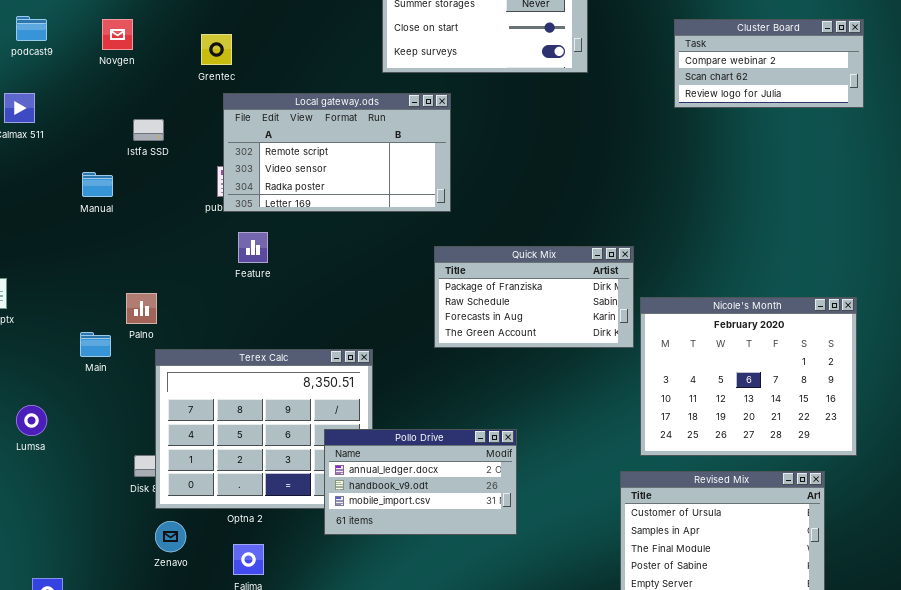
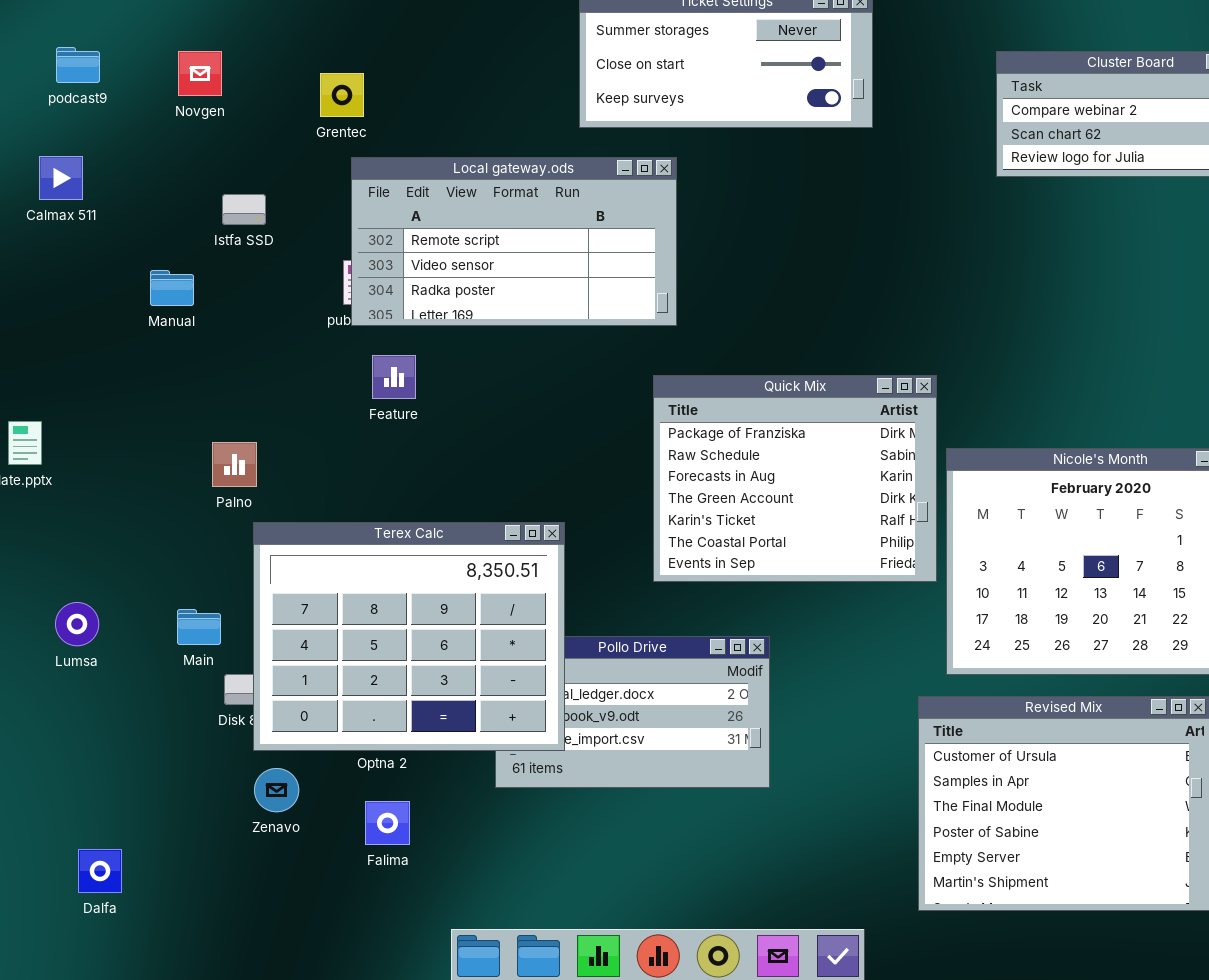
Quick Mix: [434,246,634,348] -> [653,375,937,582], resized
Main: [80,332,111,357] -> [177,609,221,645], moved
Terex Calc: [155,349,373,509] -> [253,522,565,751], raised

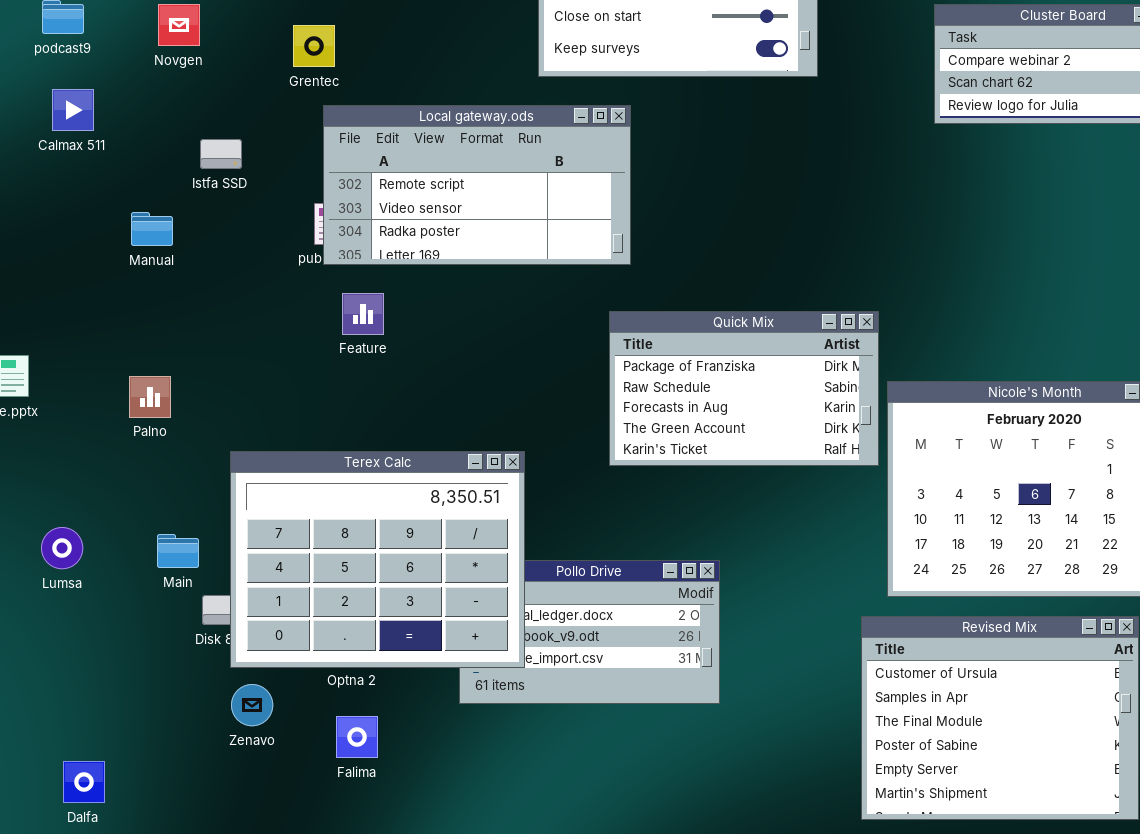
Calmax 511: [39,156,83,200] -> [52,89,94,131], moved
Quick Mix: [653,375,937,582] -> [609,311,879,466], resized
Palno: [212,442,257,487] -> [129,376,171,418], moved

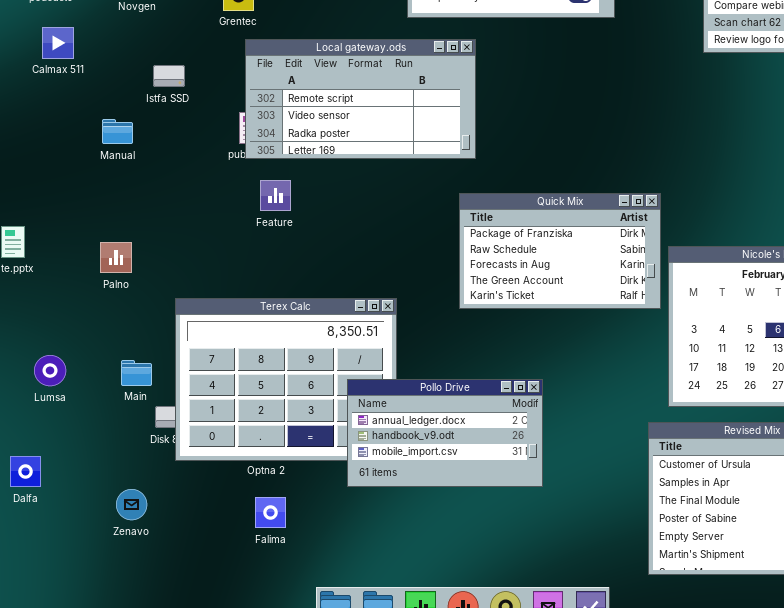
Pollo Drive: [459,560,720,704] -> [347,379,543,487], raised
Zenavo: [231,684,273,726] -> [116,489,147,520], moved
Dalfa: [63,761,105,803] -> [10,456,41,487], moved

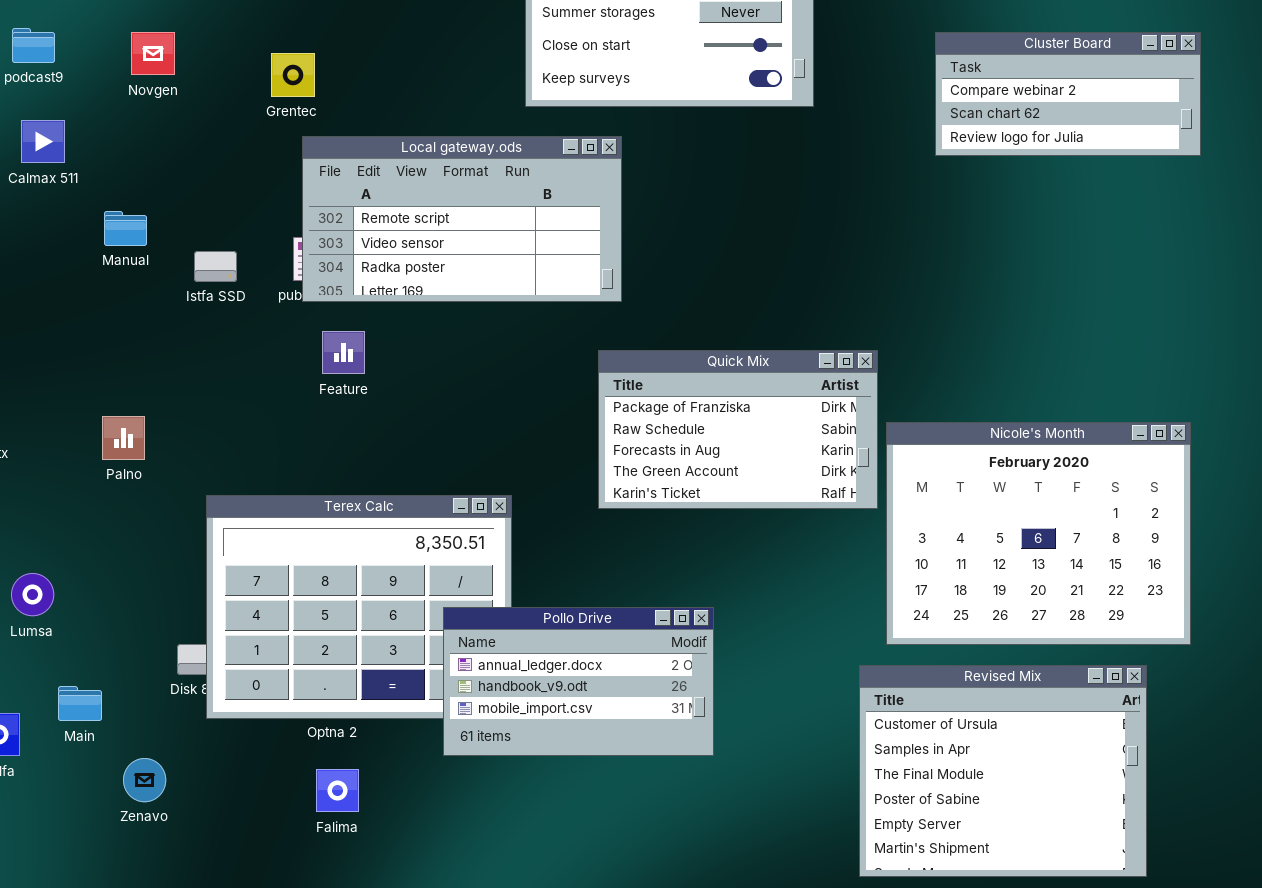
Istfa SSD: [153,65,185,87] -> [194,251,237,282], moved
Manual: [102,119,133,144] -> [104,211,147,246], moved
Main: [121,360,152,386] -> [58,686,102,721], moved

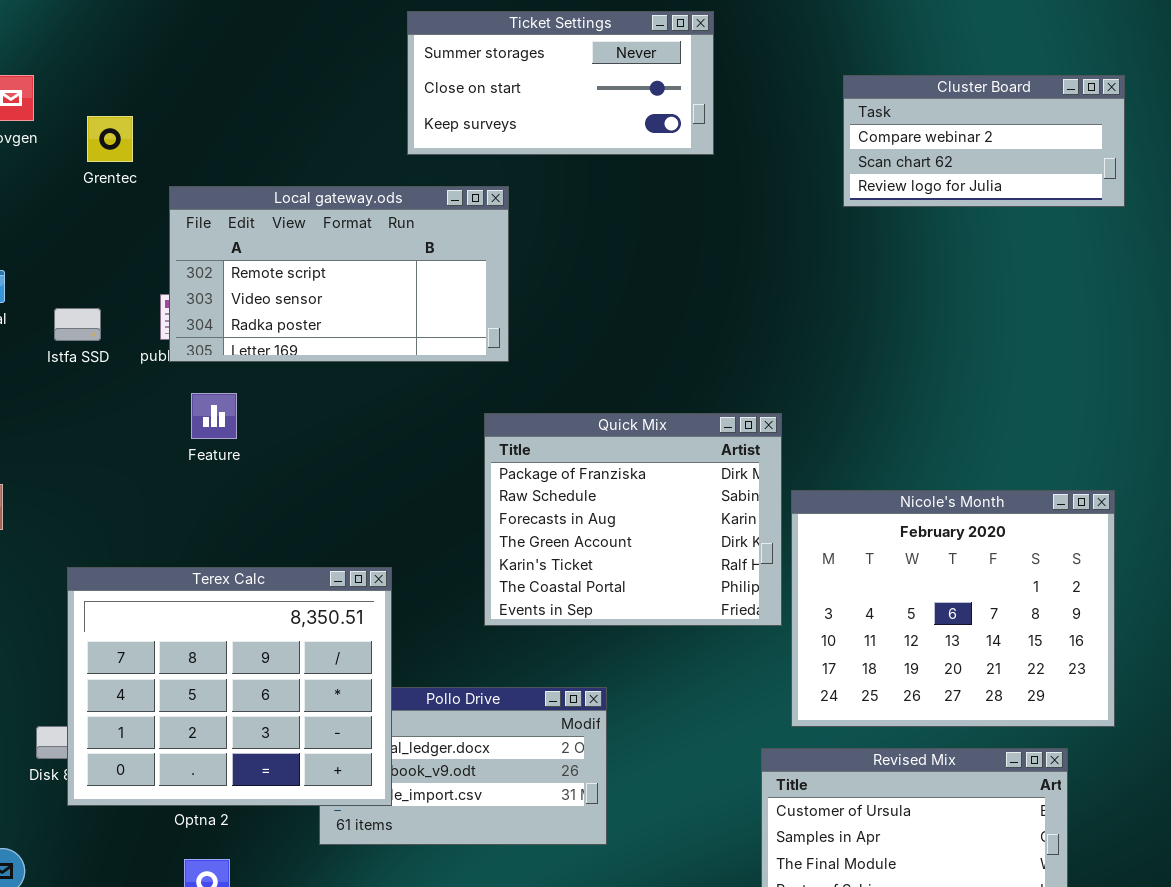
Grentec: [271,53,315,97] -> [87,116,133,162], moved
Quick Mix: [598,350,878,509] -> [484,413,782,626], resized
Terex Calc: [206,495,512,719] -> [67,567,392,806], raised

